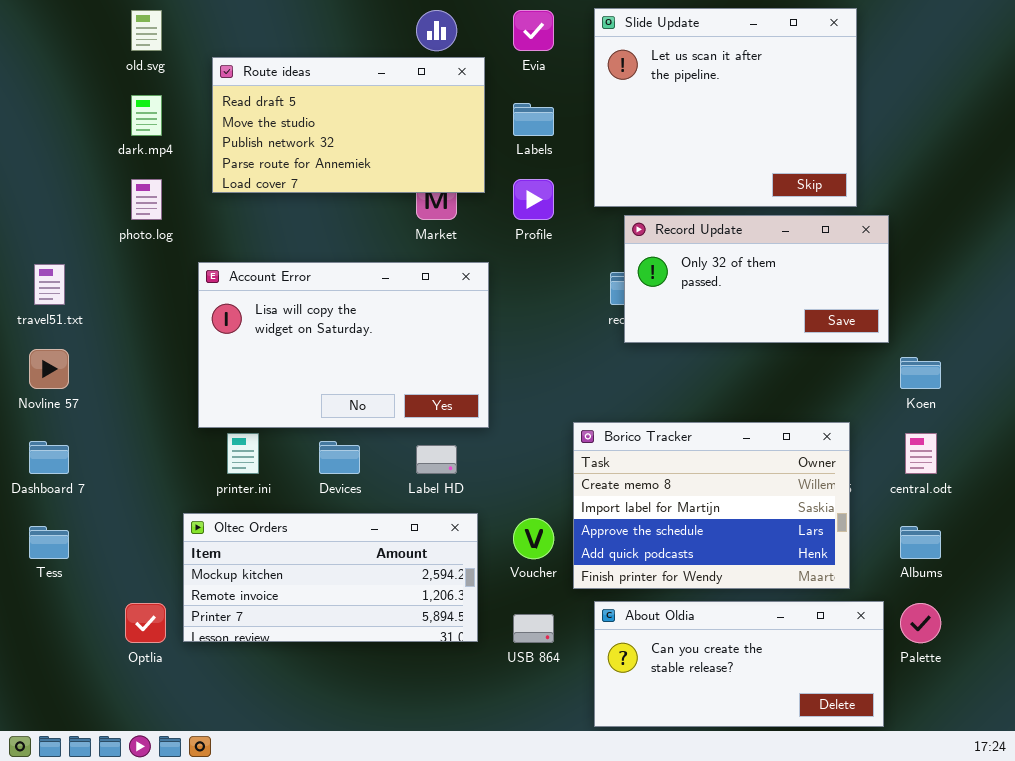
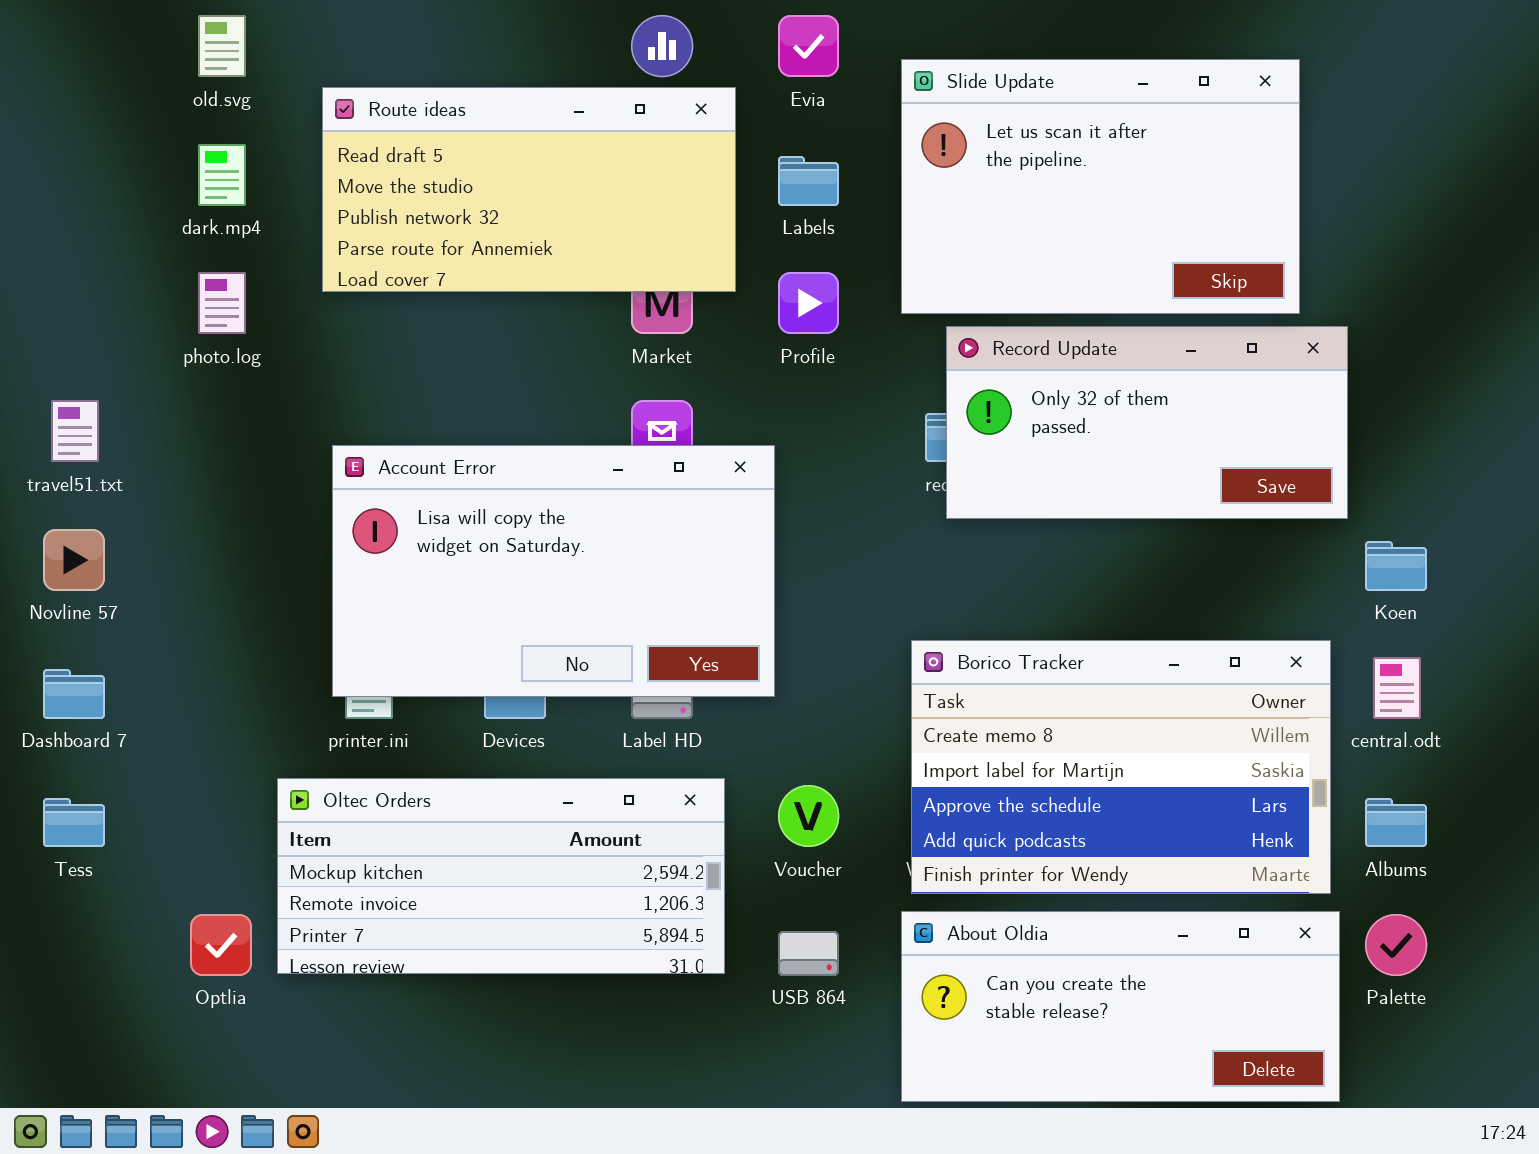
Slide Update: [594,8,857,207] -> [901,59,1300,314], resized
Account Error: [198,262,489,428] -> [332,445,775,697], moved
Borico Tracker: [573,422,850,589] -> [911,640,1331,894], moved

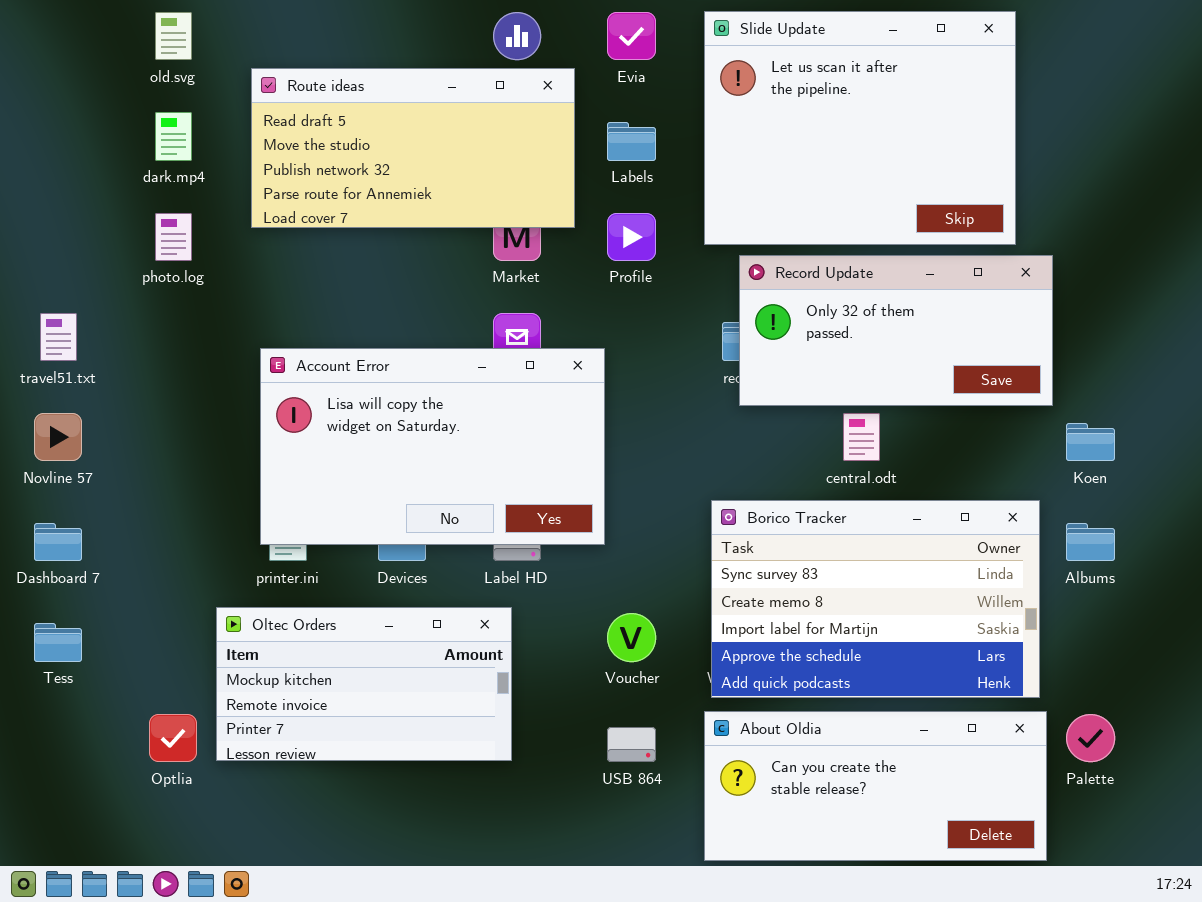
Slide Update: [901,59,1300,314] -> [704,11,1016,245], resized
Borico Tracker: [911,640,1331,894] -> [711,500,1040,698], scrolled up 1 row
central.odt: [1373,657,1421,719] -> [843,413,880,461], moved
Oltec Orders: [277,778,725,974] -> [216,607,512,761], resized
Albums: [1365,798,1427,847] -> [1066,523,1115,561], moved

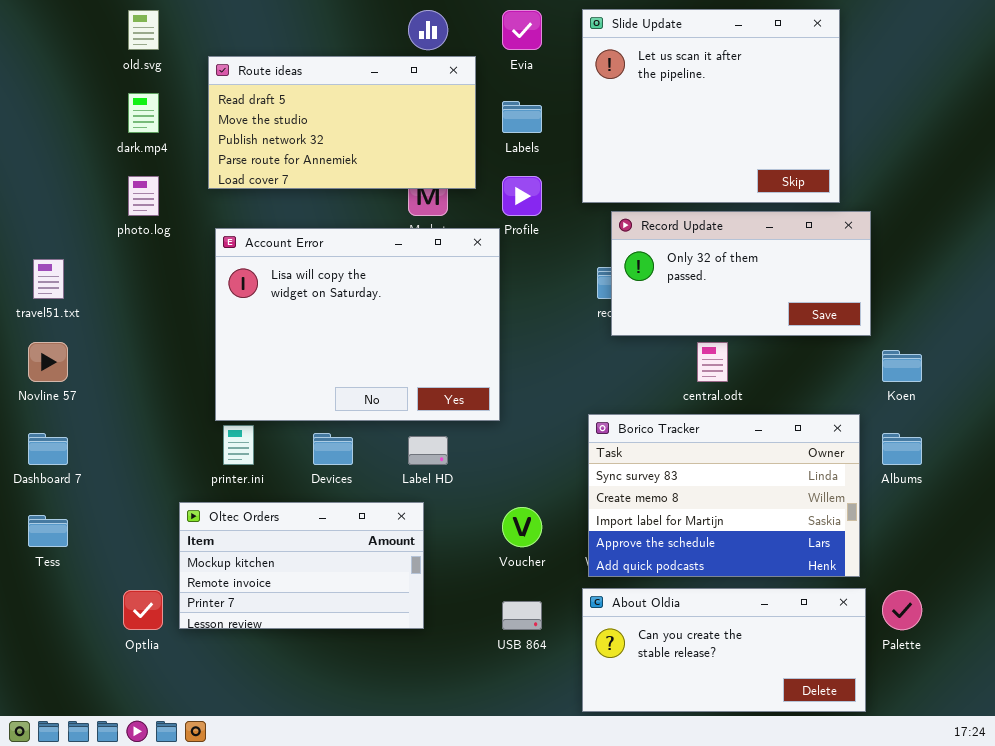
Account Error: [260,348,605,545] -> [215,228,500,421], moved, resized

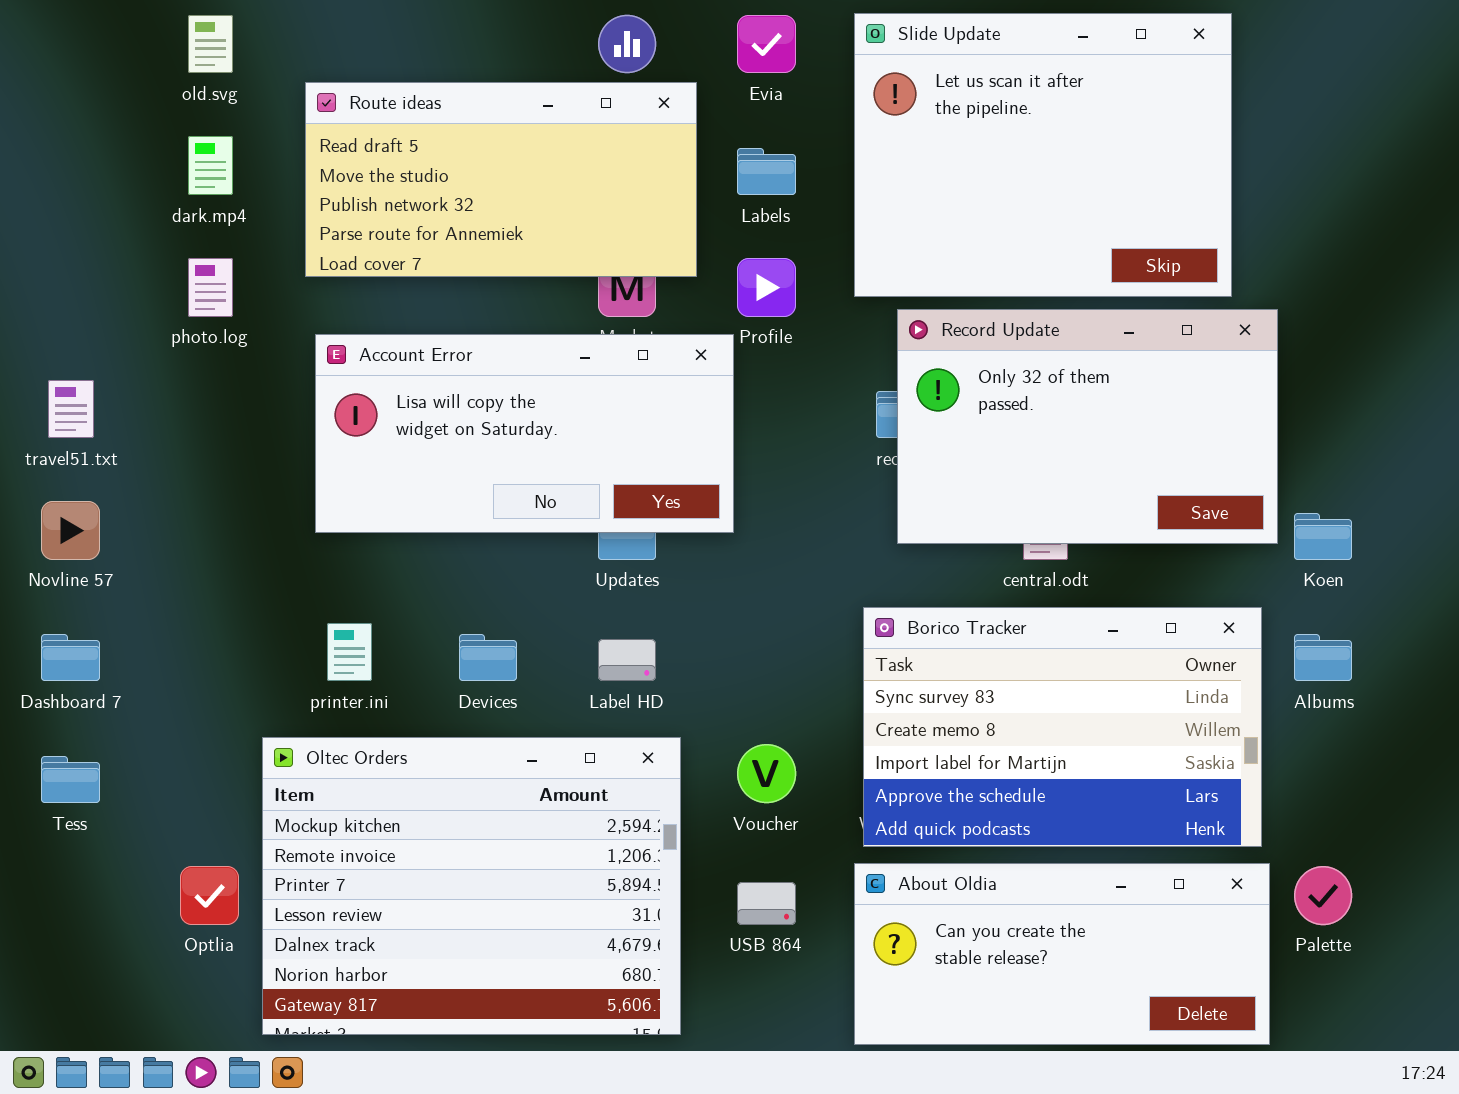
Record Update: [611,211,871,336] -> [897,309,1278,544], resized
Account Error: [215,228,500,421] -> [315,334,734,533], resized
Oltec Orders: [179,502,424,629] -> [262,737,681,1035], resized

